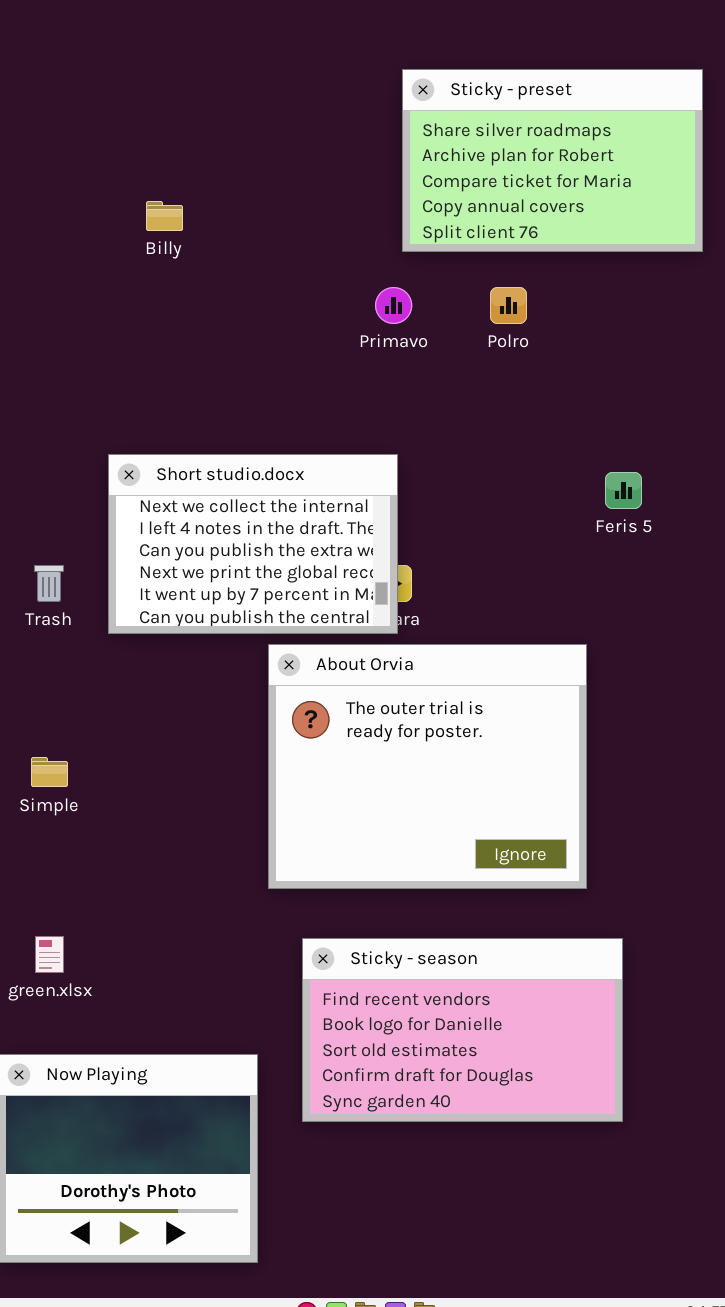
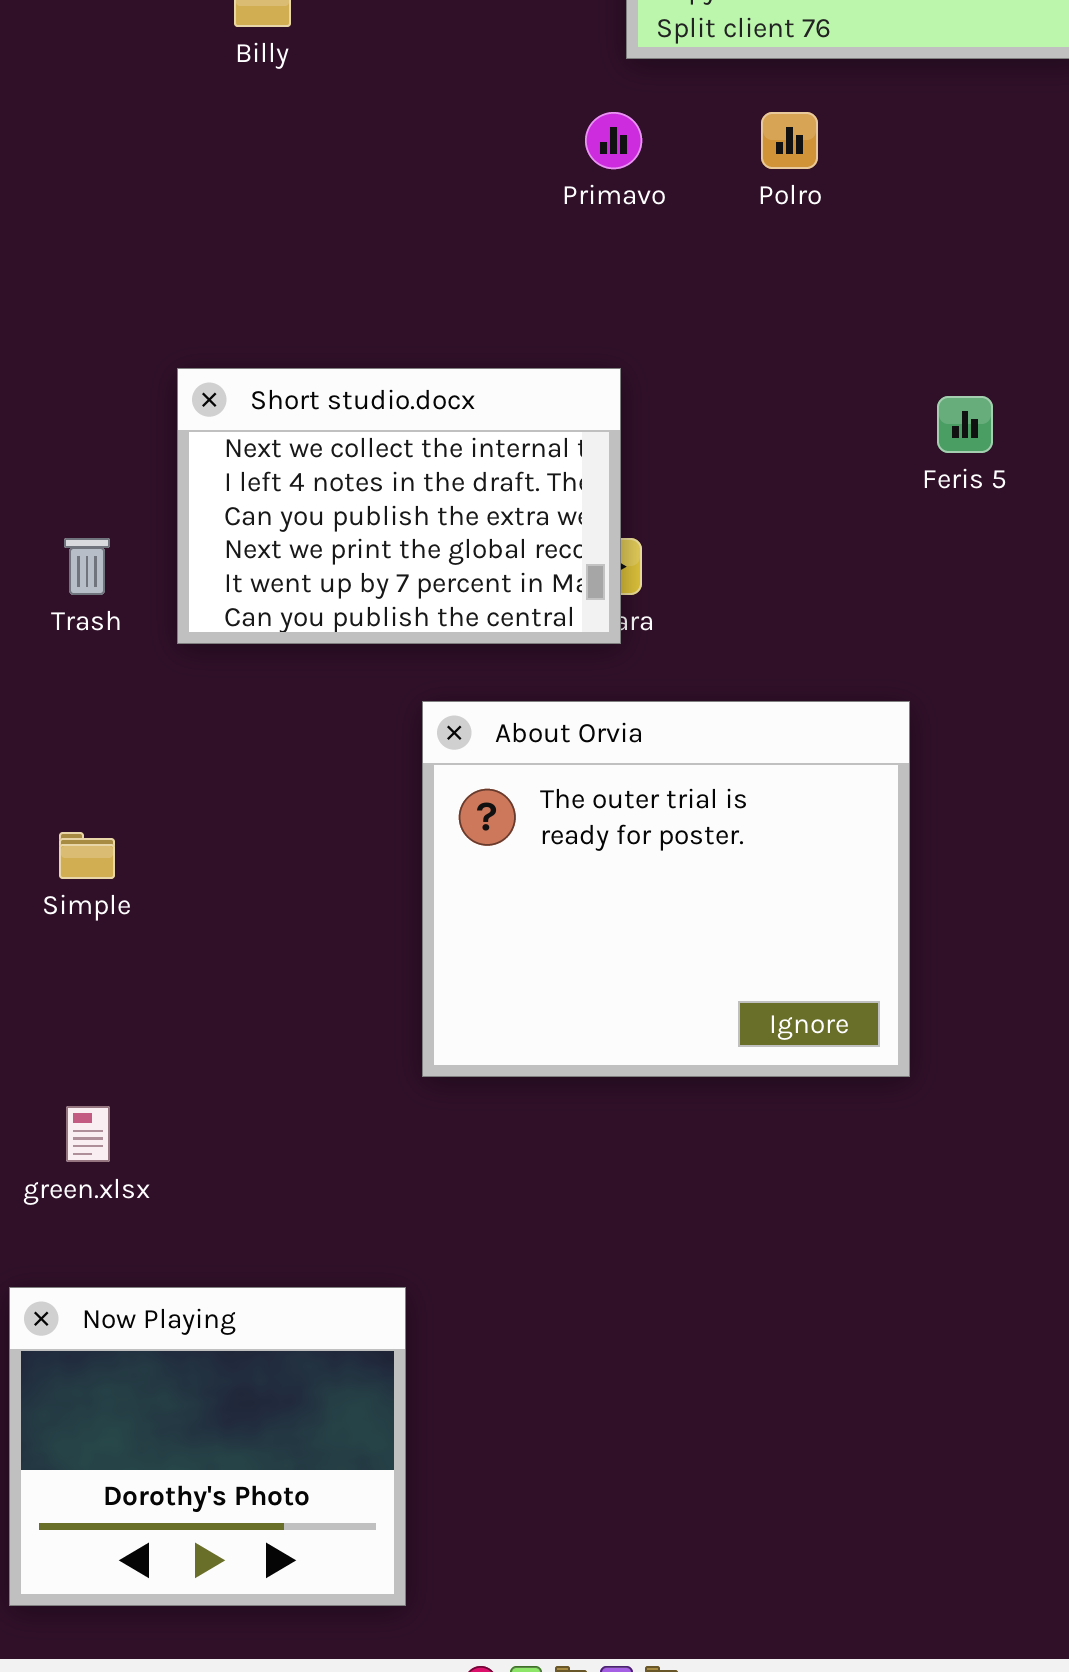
About Orvia: [268,644,587,889] -> [422,701,910,1077], moved
Sticky - season: [302,938,623,1122] -> none, closed

